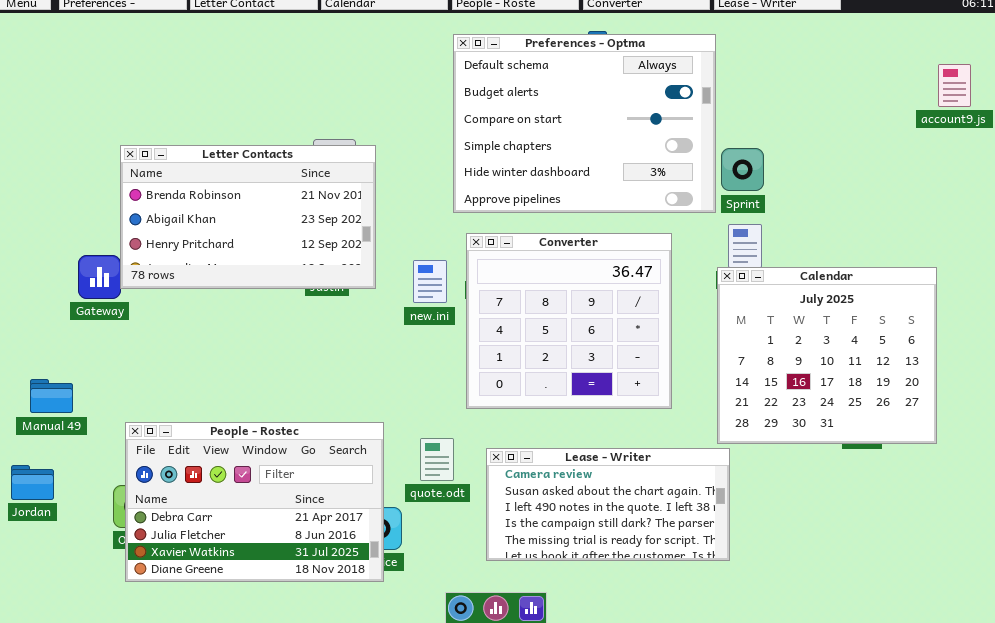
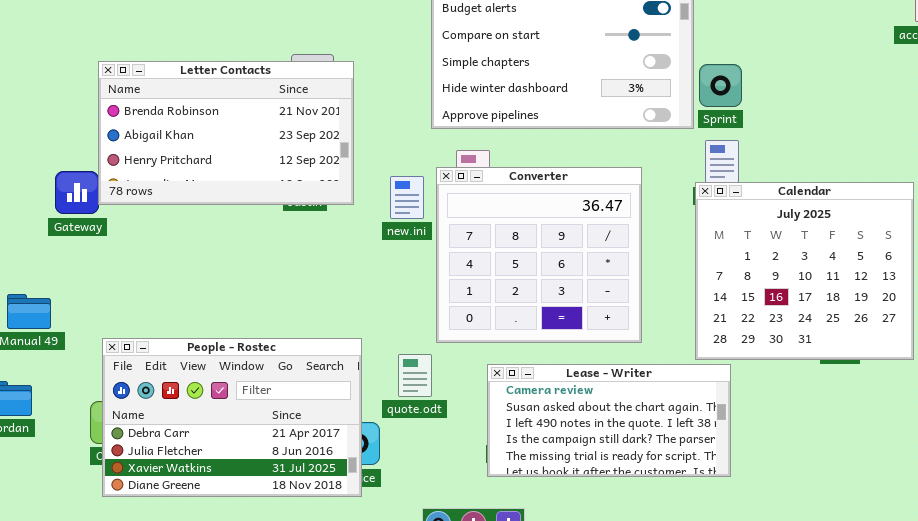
Converter: [466,233,672,409] -> [436,167,642,343], moved
Lease - Writer: [486,448,730,561] -> [487,364,731,477], moved

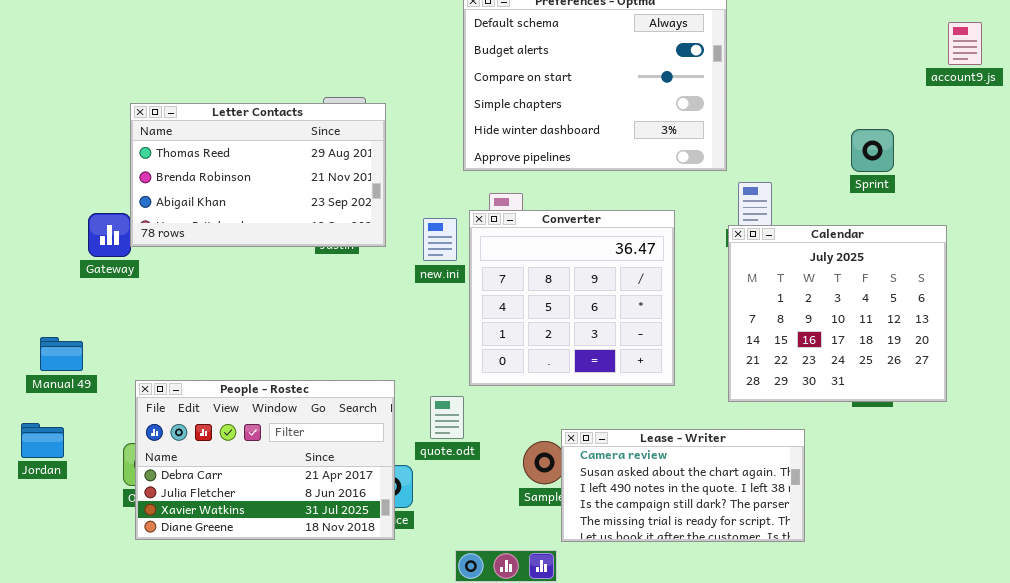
Letter Contacts: [98,61,354,205] -> [130,103,386,247], scrolled up 1 row
Sprint: [699,64,742,107] -> [851,129,894,172], moved
Lease - Writer: [487,364,731,477] -> [561,429,805,542], moved

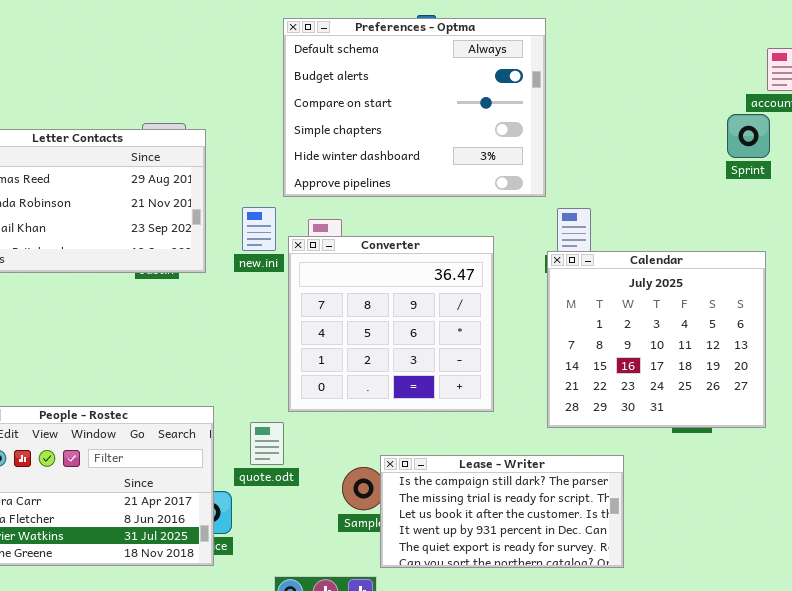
Sprint: [851,129,894,172] -> [727,114,770,158], moved
new.ini: [423,218,457,261] -> [242,207,276,251], moved
Lease - Writer: [561,429,805,542] -> [380,455,624,568], scrolled down 3 rows

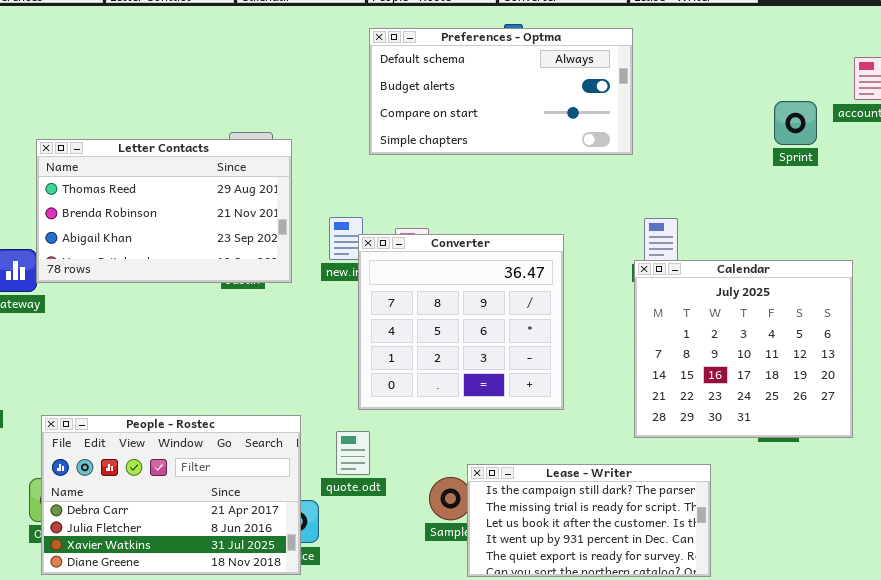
Preferences - Optma: [283,18,546,197] -> [369,28,633,155], resized
Sprint: [727,114,770,158] -> [774,101,817,145], moved
Converter: [288,236,494,412] -> [358,234,564,410], moved

